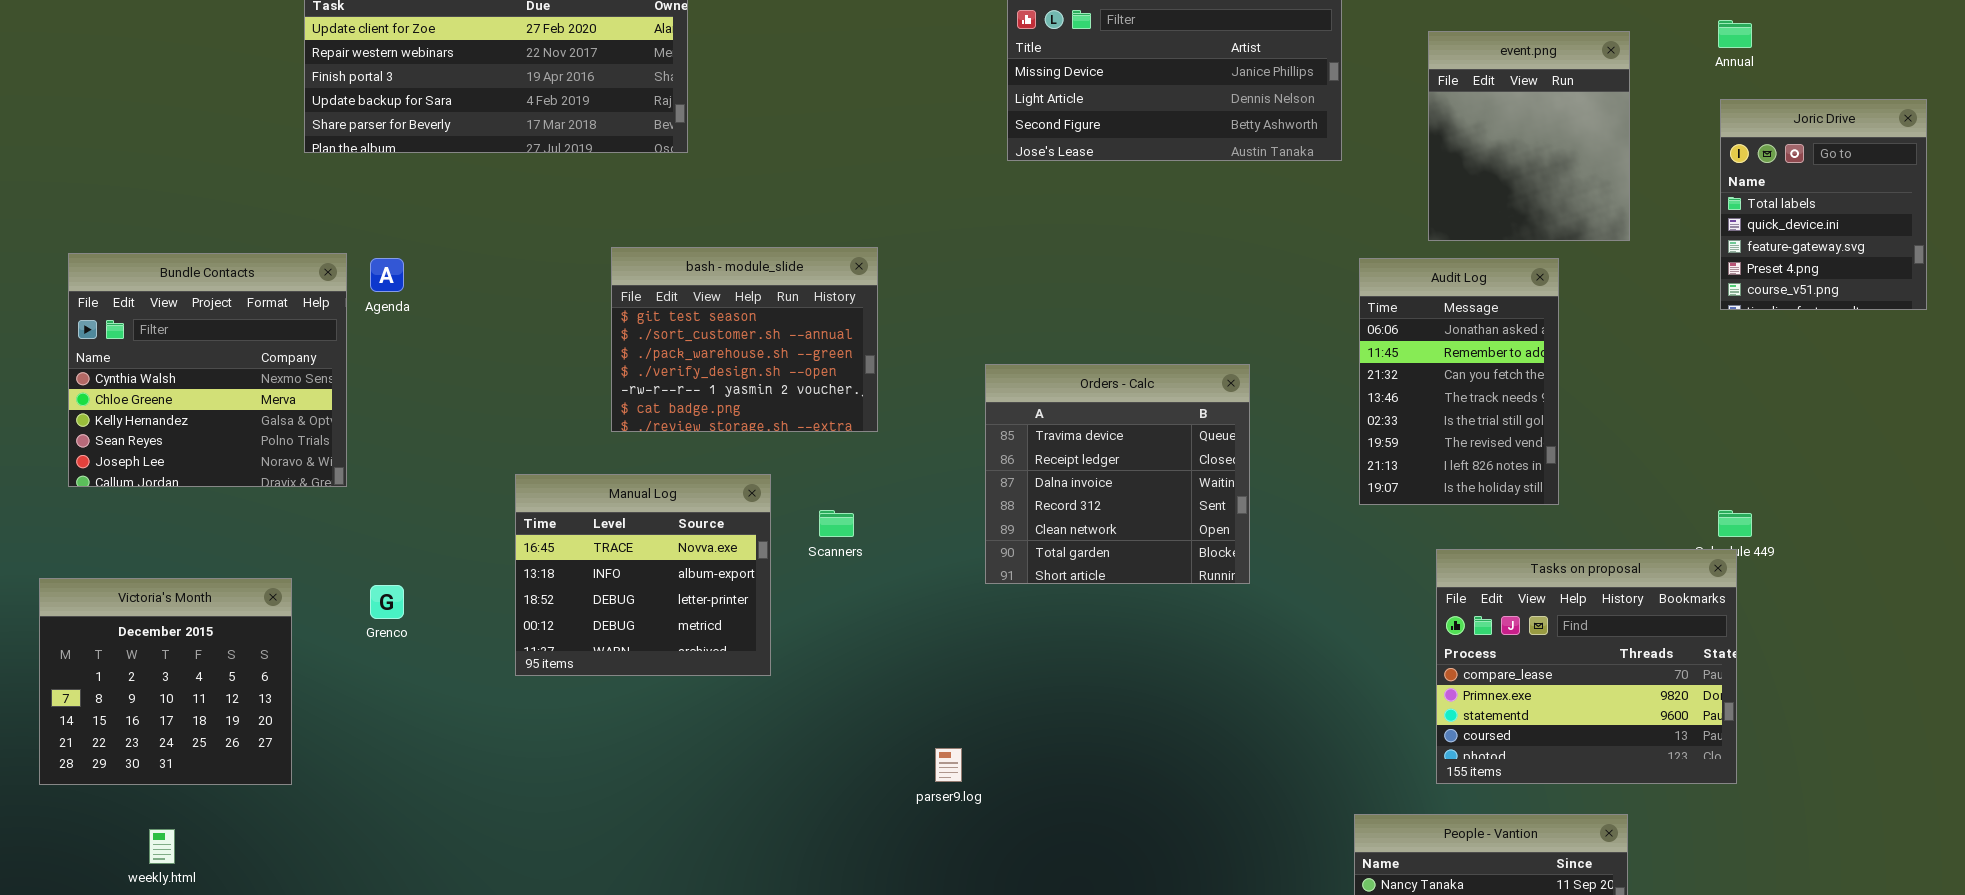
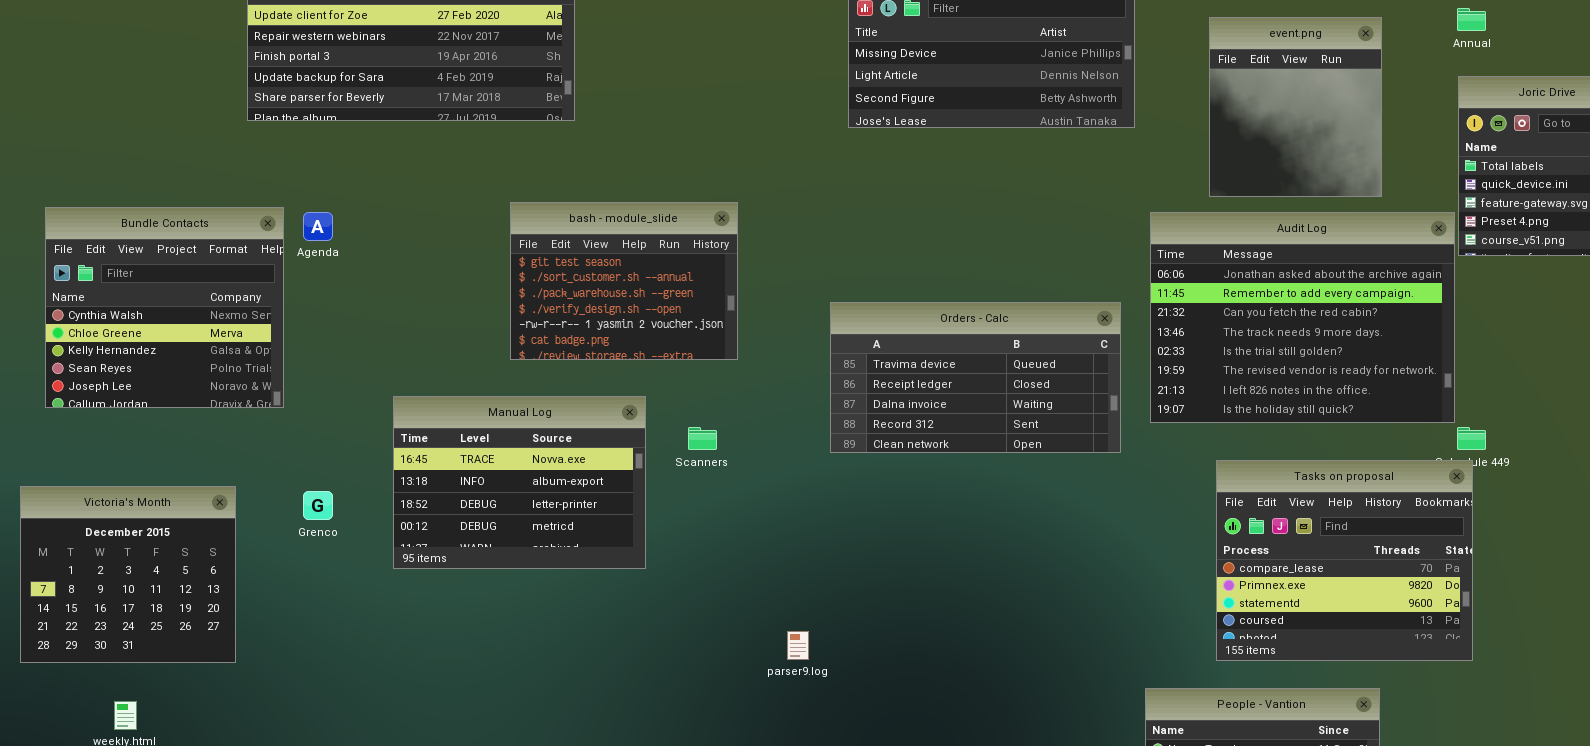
Audit Log: [1359,258,1559,505] -> [1150,212,1455,423], resized
Orders - Calc: [985,364,1250,584] -> [830,302,1121,453], resized
Manual Log: [515,474,771,676] -> [393,396,646,569], resized

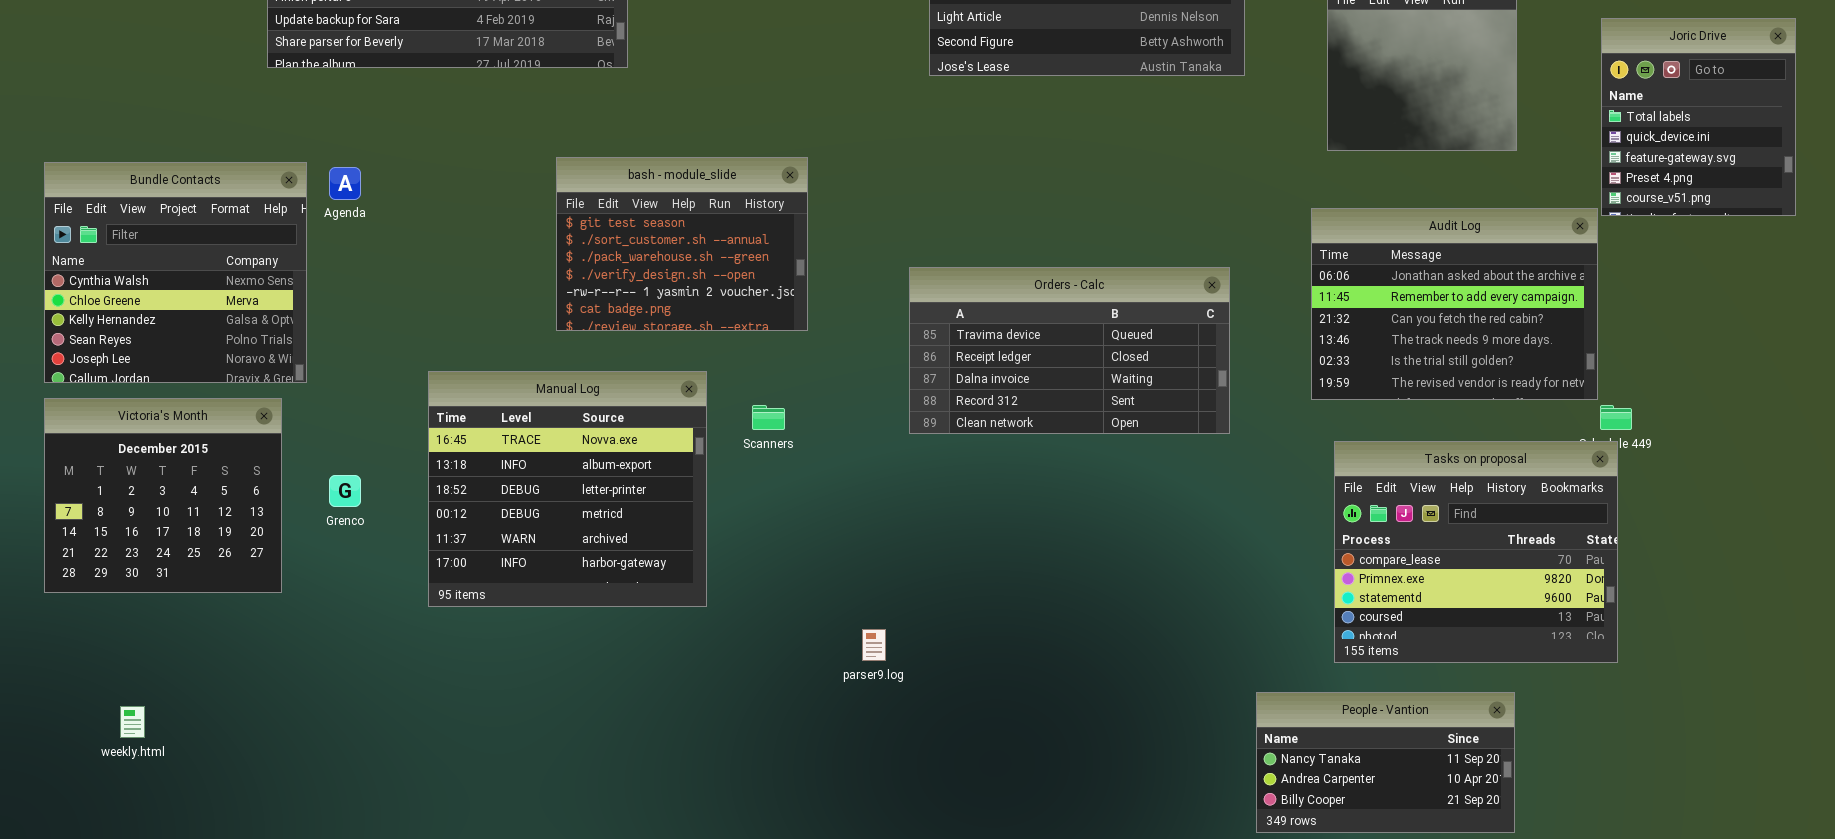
Audit Log: [1150,212,1455,423] -> [1311,208,1598,400], resized
Manual Log: [393,396,646,569] -> [428,371,707,607], resized
Victoria's Month: [20,486,236,663] -> [44,398,282,593], moved

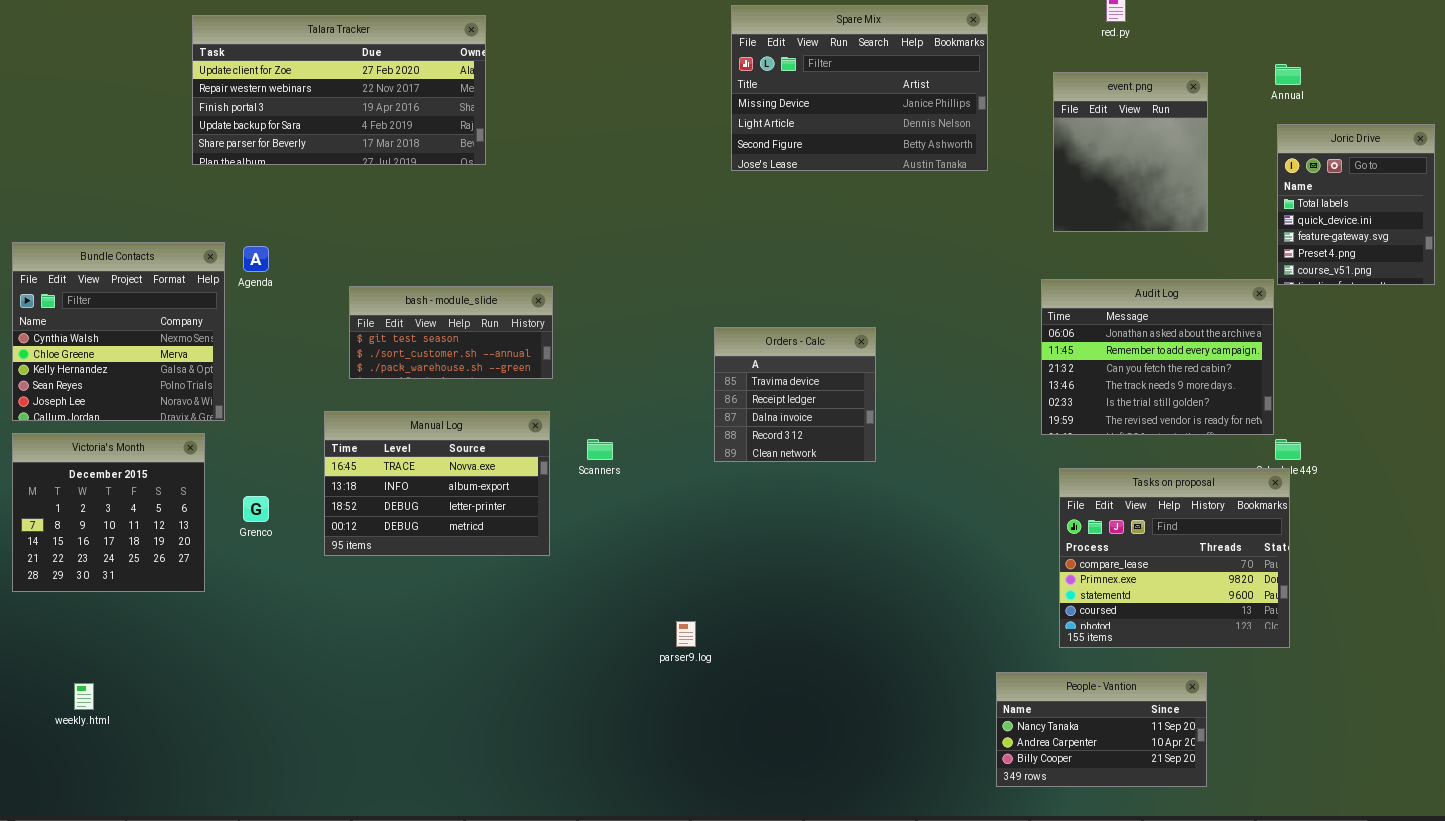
bash - module_slide: [556,157,808,331] -> [349,286,553,379], moved, resized
Orders - Calc: [909,267,1230,434] -> [714,327,876,462], resized
Manual Log: [428,371,707,607] -> [324,411,550,556], resized

